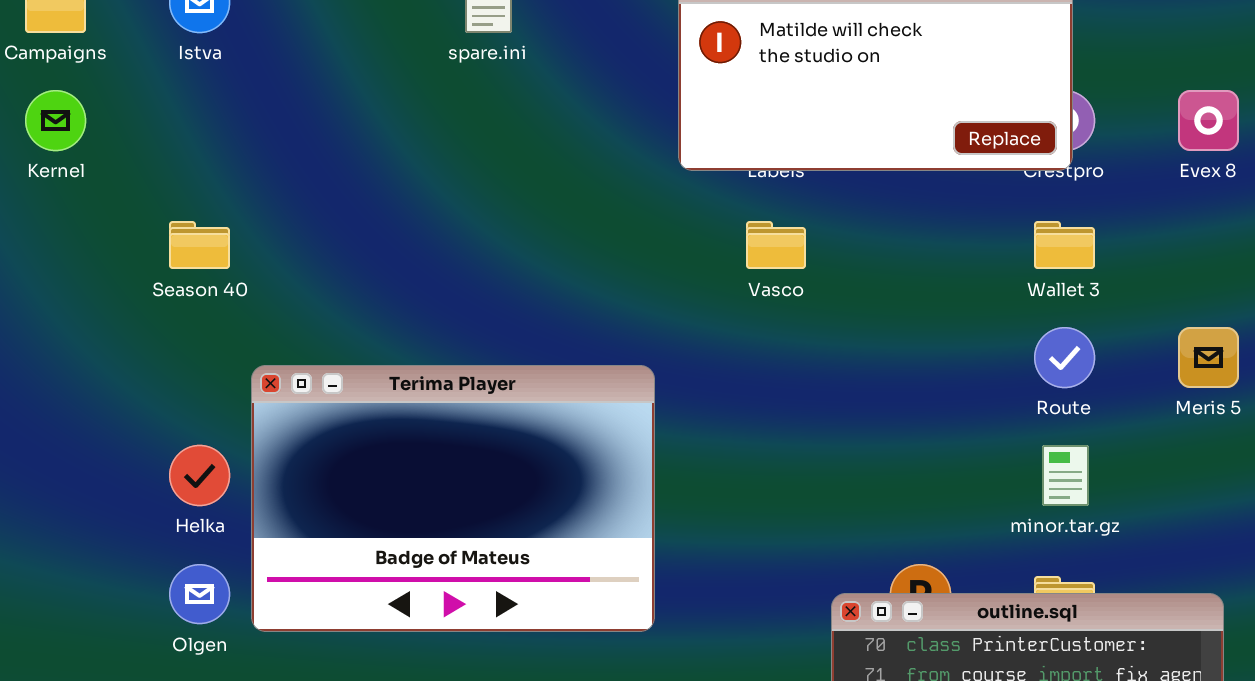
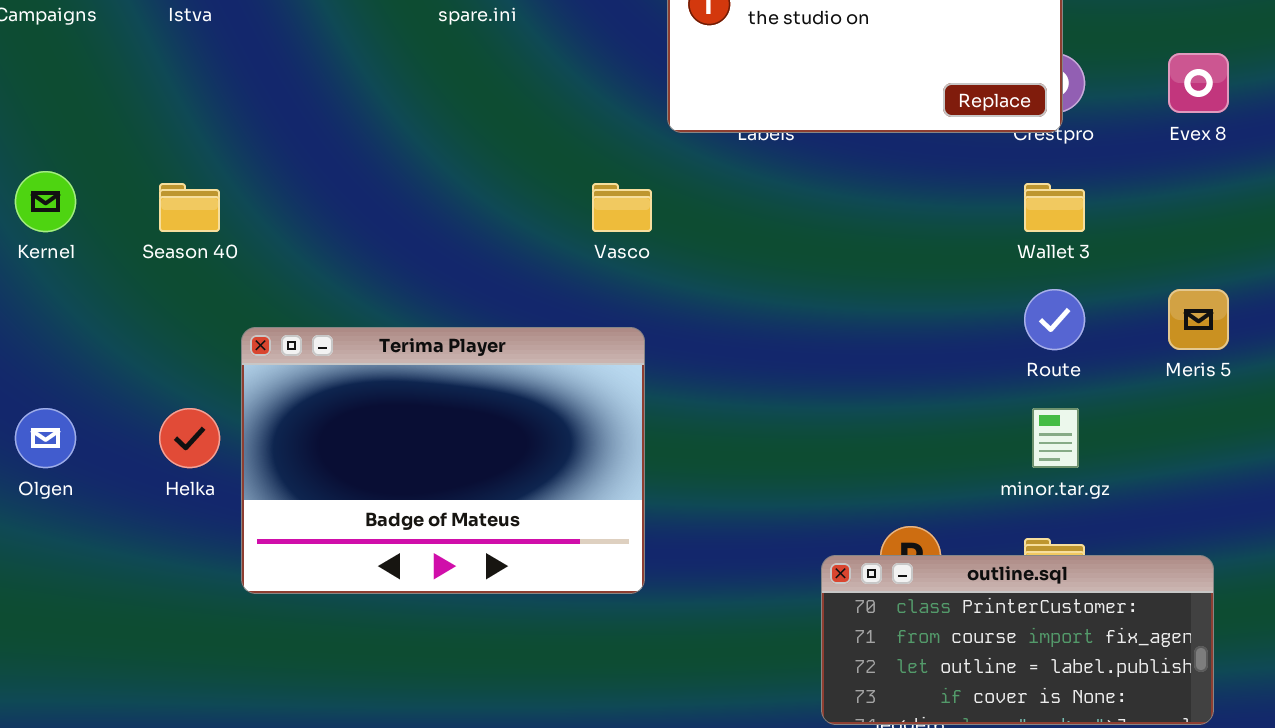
Kernel: [25,90,86,151] -> [15,171,76,232], moved
Vasco: [746,221,806,269] -> [592,183,652,232], moved
Olgen: [169,564,230,624] -> [15,408,76,468], moved

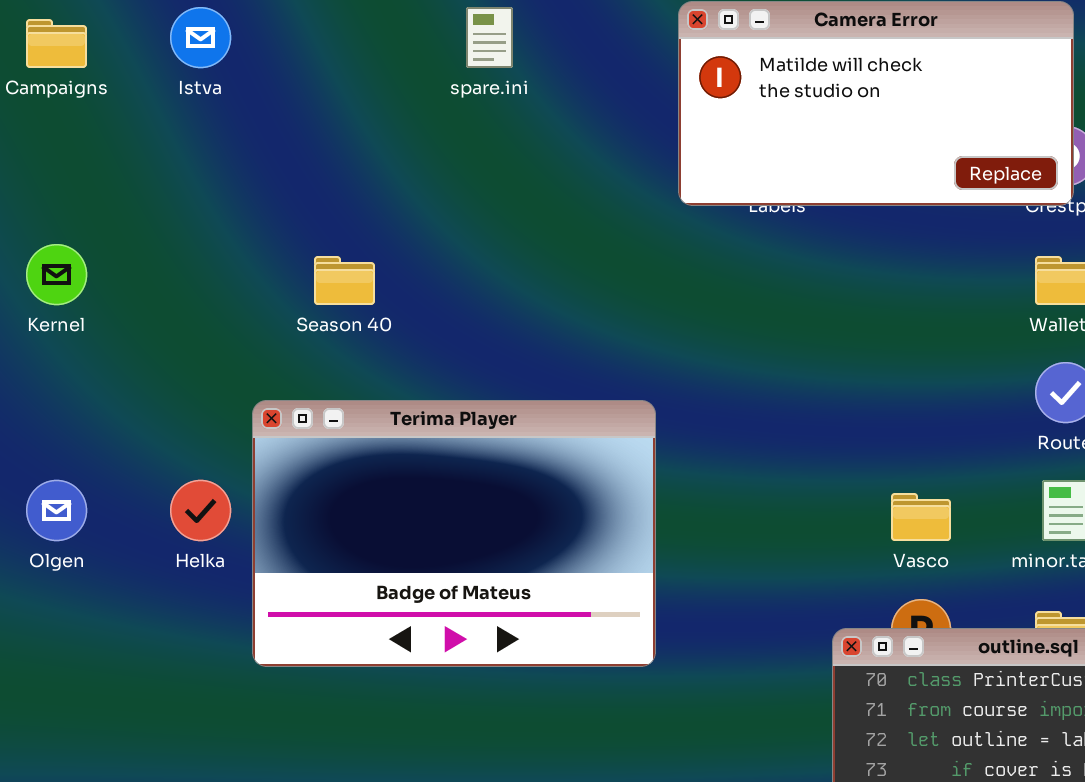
Season 40: [159,183,220,232] -> [314,256,375,305], moved
Vasco: [592,183,652,232] -> [891,493,951,541], moved

